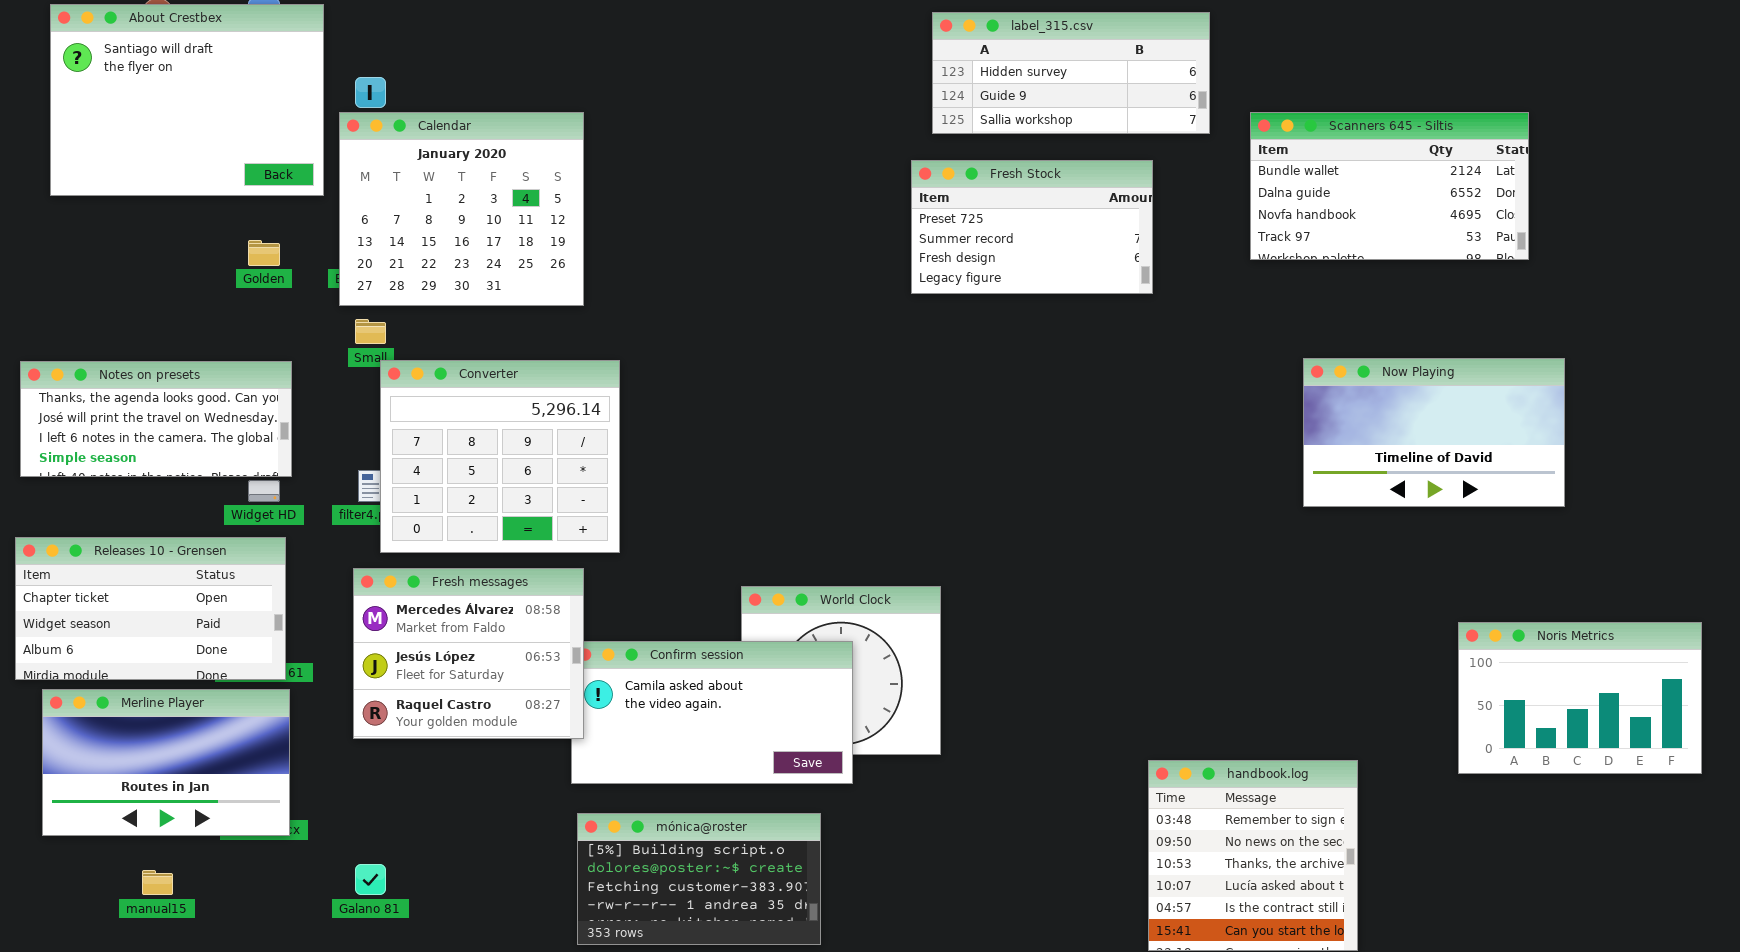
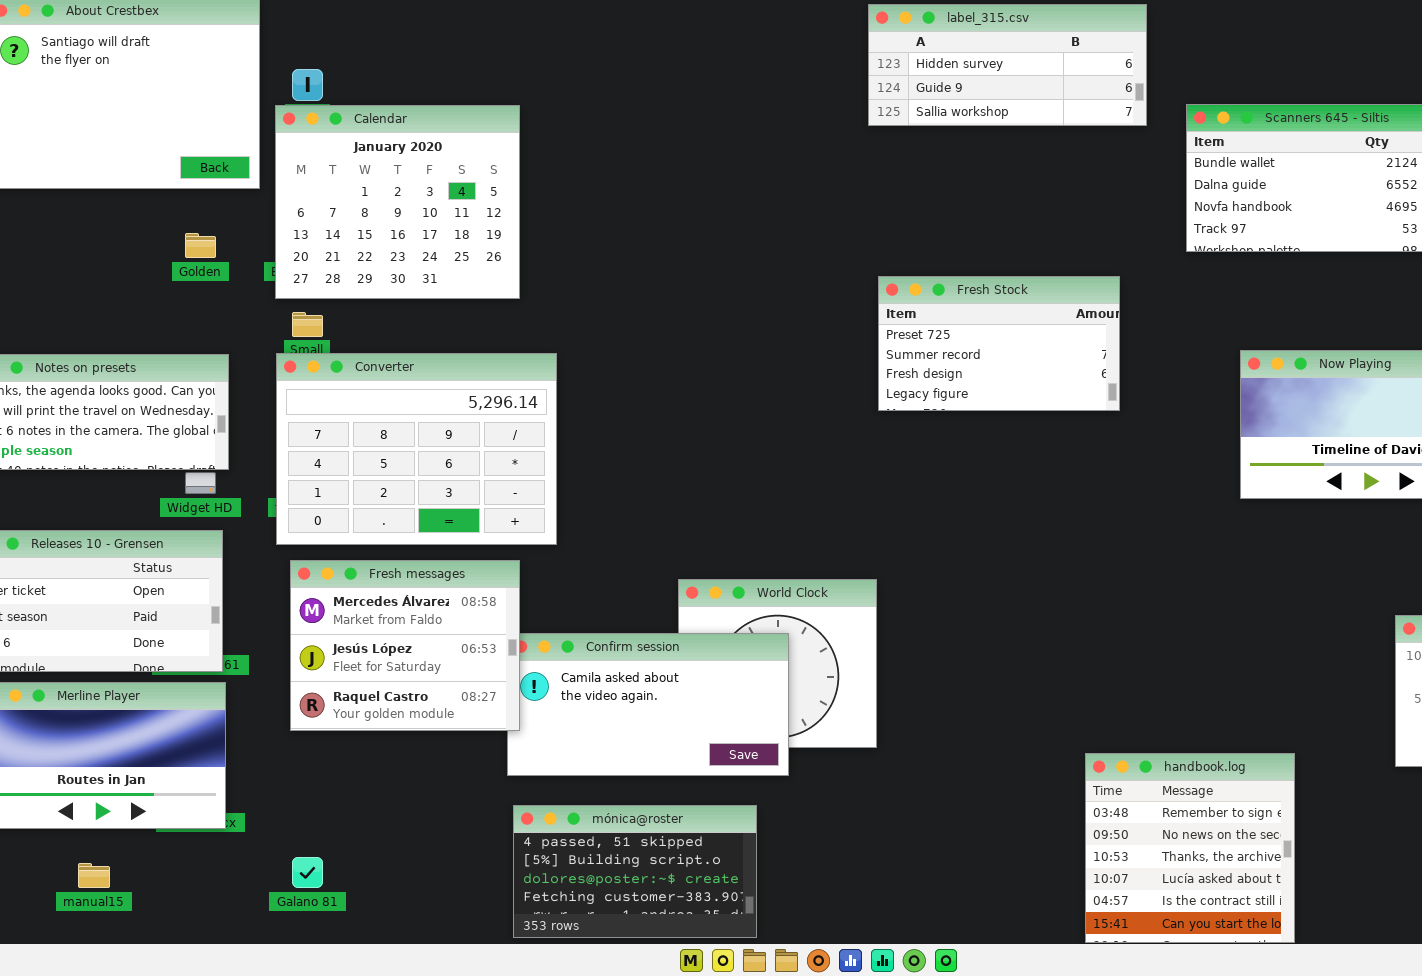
Fresh Stock: [911,160,1153,294] -> [878,276,1120,411], moved
Converter: [380,360,620,553] -> [276,353,557,545], resized
mónica@roster: [577,813,821,945] -> [513,805,757,938], scrolled up 1 row

